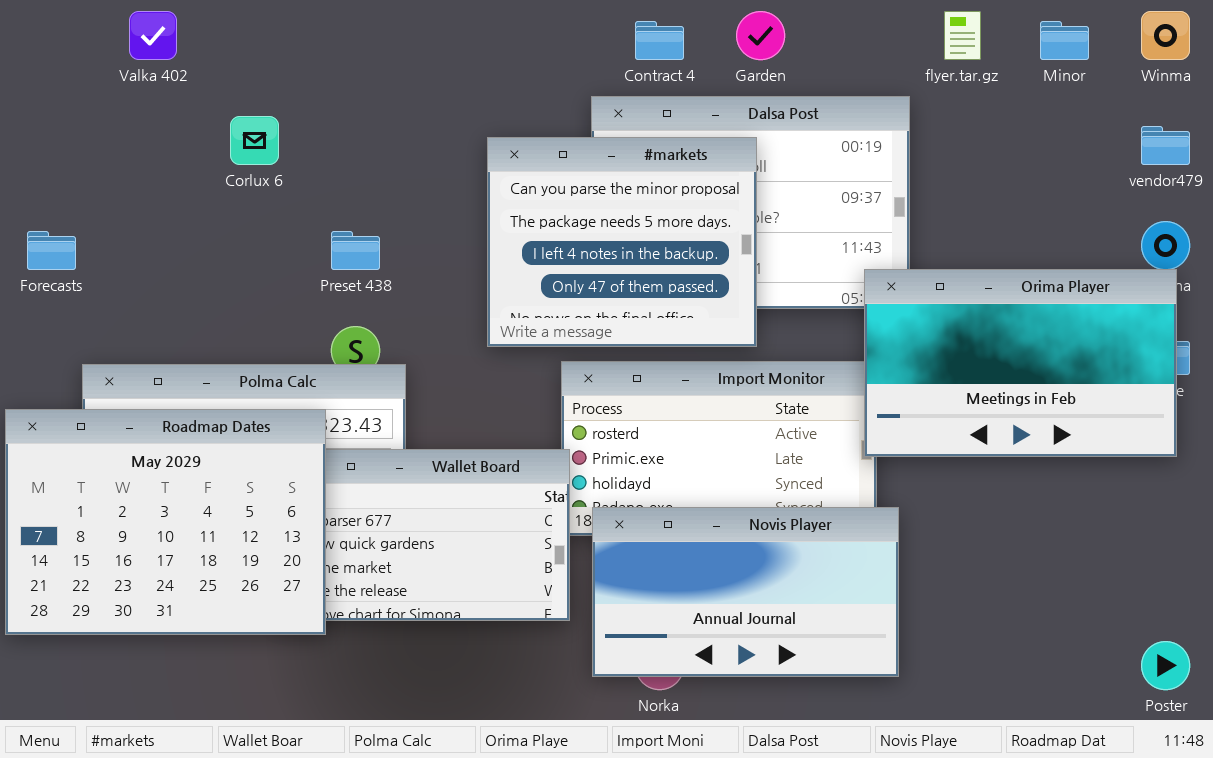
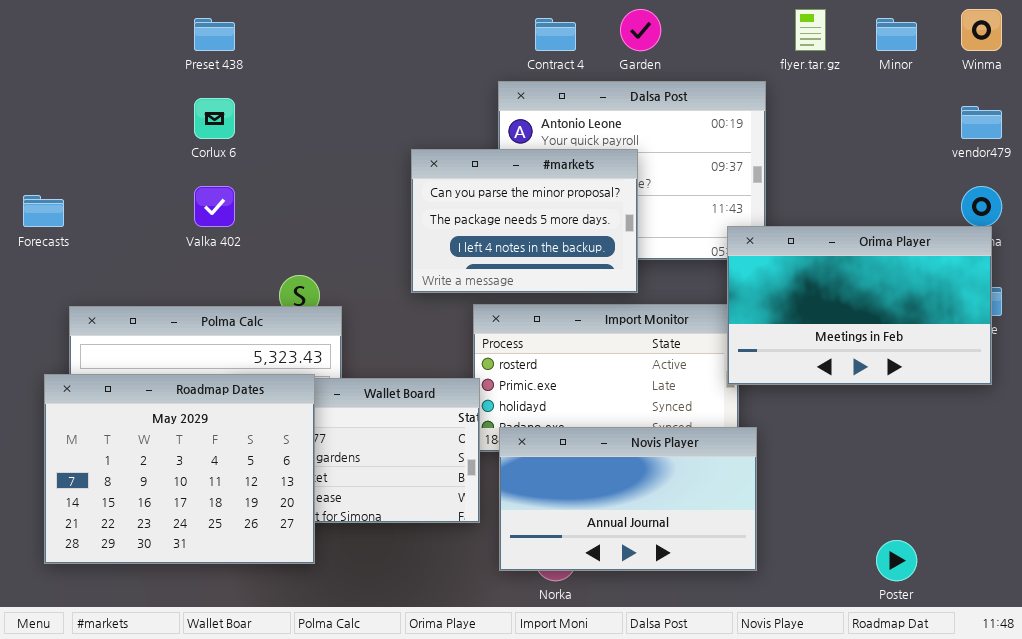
Valka 402: [129,11,177,60] -> [194,186,235,227], moved
#markets: [487,137,757,347] -> [411,149,638,293], resized
Preset 438: [331,231,380,270] -> [194,18,235,51], moved
Roadmap Dates: [5,409,326,635] -> [44,374,315,564], moved
Poster: [1141,641,1190,690] -> [876,540,917,581], moved

